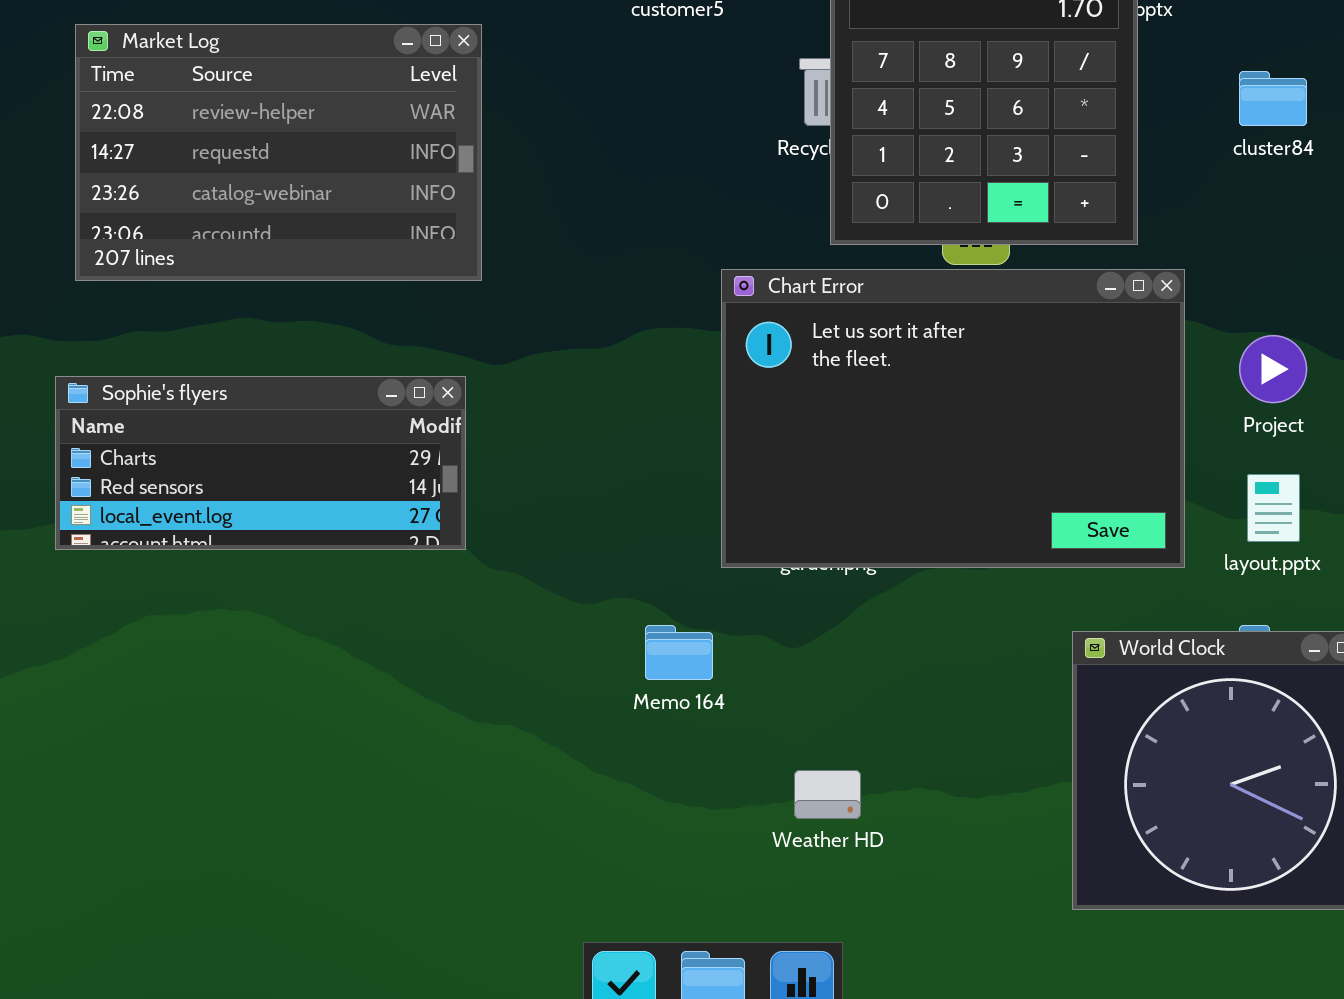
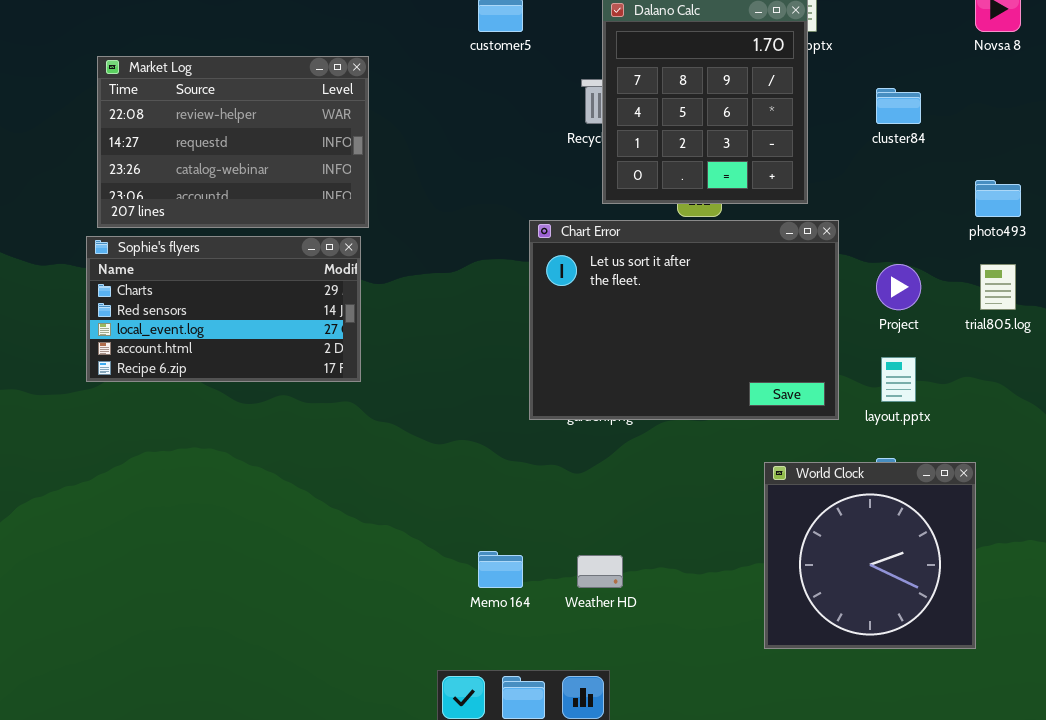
Sophie's flyers: [55,376,466,550] -> [86,236,361,382], moved, resized
Memo 164: [645,625,713,680] -> [478,551,523,588], moved

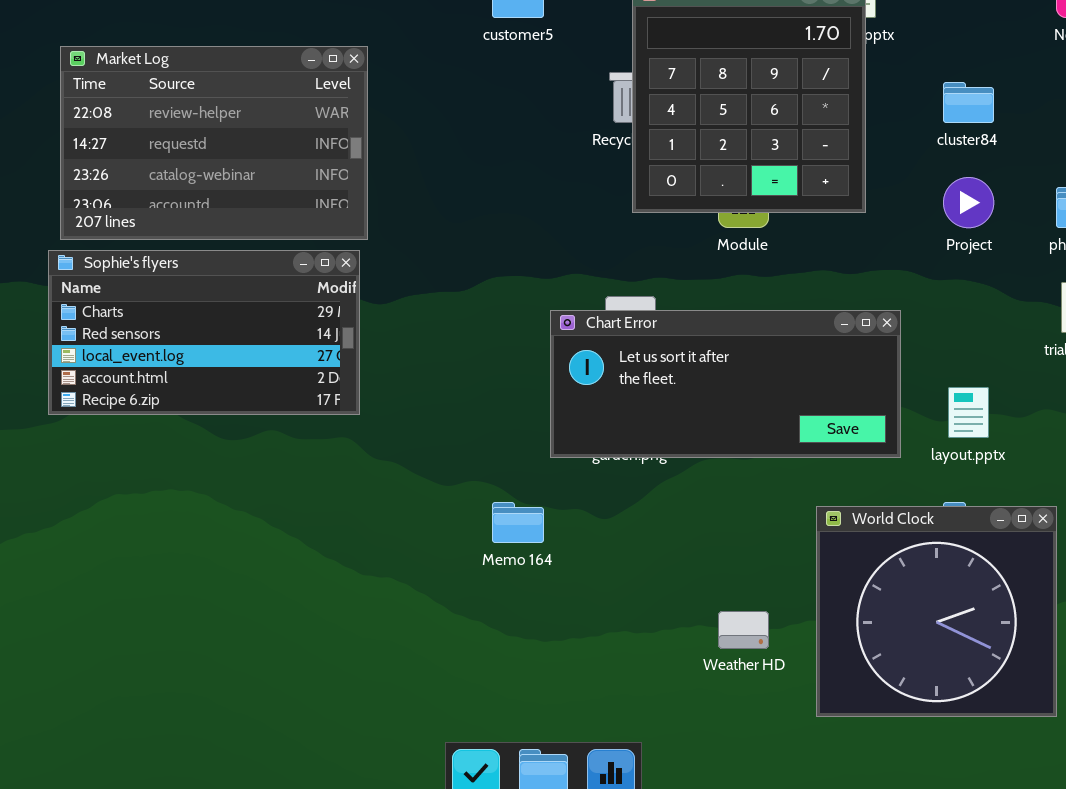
Chart Error: [529,220,839,420] -> [550,310,901,458], resized
Project: [876,264,921,310] -> [943,177,994,228], moved
Memo 164: [478,551,523,588] -> [492,502,544,543], moved
Weather HD: [577,555,623,588] -> [718,611,769,649], moved

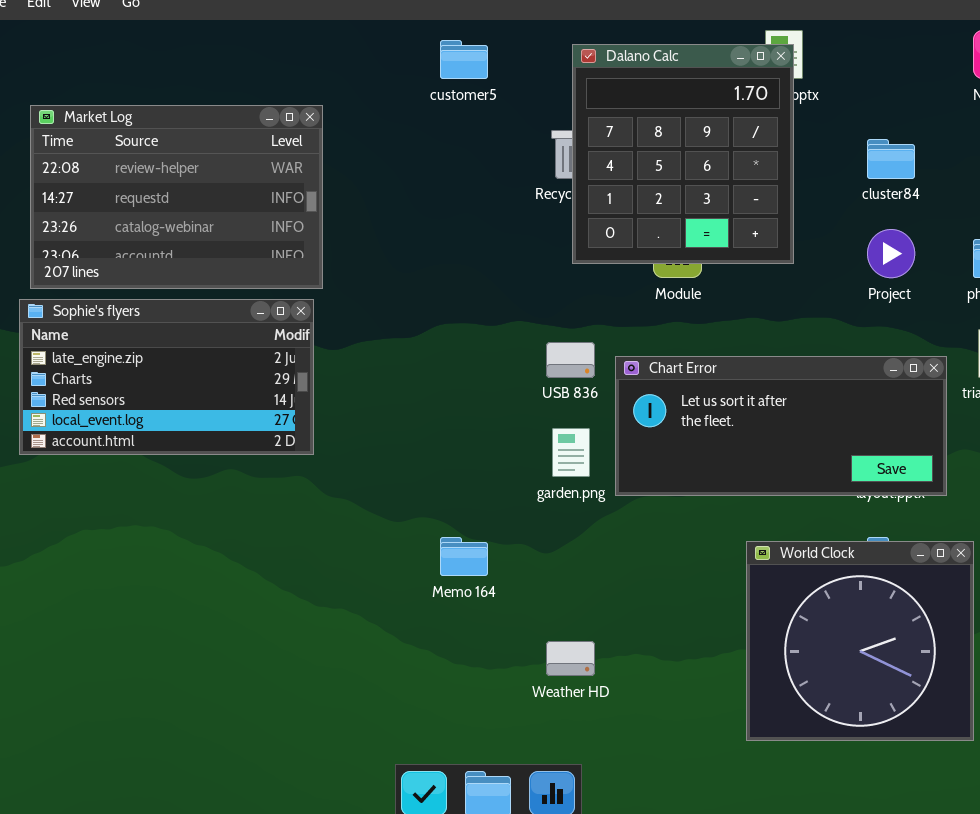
Sophie's flyers: [48,250,360,415] -> [19,299,314,455], scrolled up 1 row
Chart Error: [550,310,901,458] -> [615,356,947,496], moved
Weather HD: [718,611,769,649] -> [546,641,595,676], moved

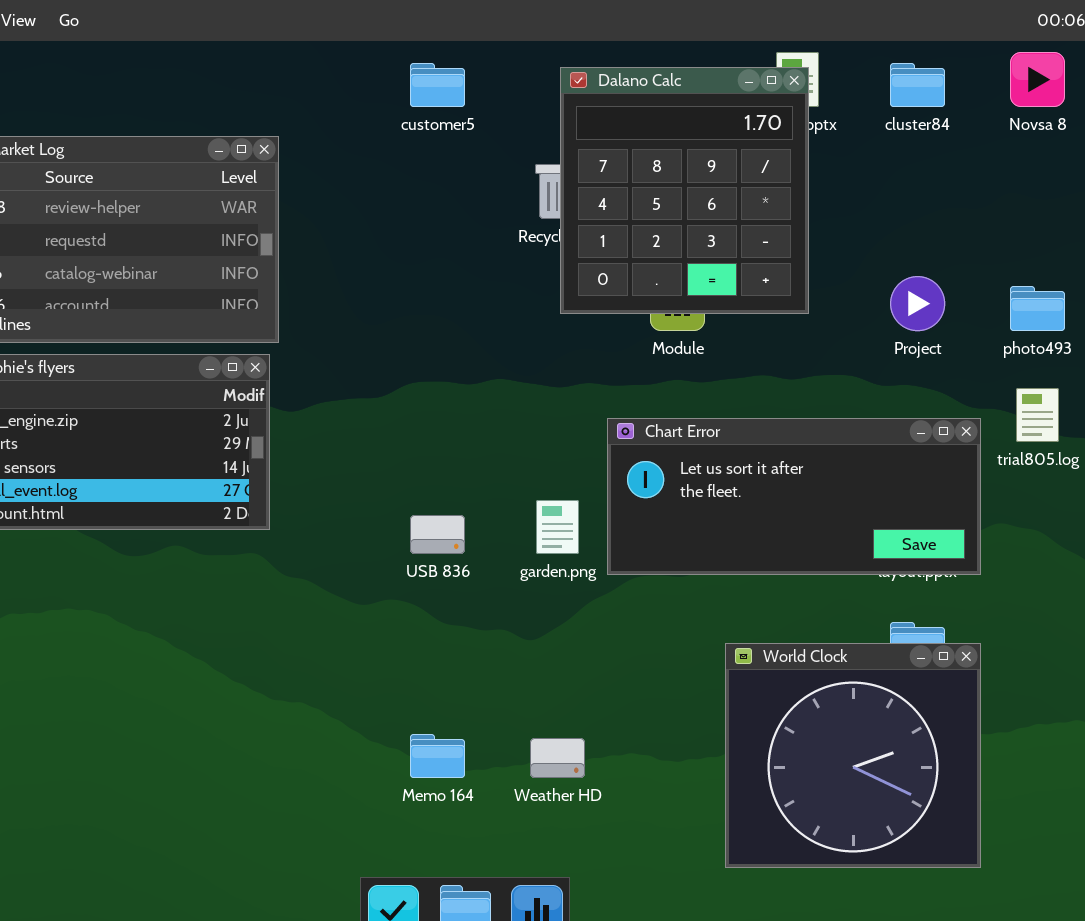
cluster84: [867,139,915,179] -> [890,63,945,107], moved
USB 836: [546,342,595,378] -> [410,515,465,554], moved
Memo 164: [440,537,488,576] -> [410,734,465,778], moved
World Clock: [746,541,974,741] -> [725,643,981,868], moved

